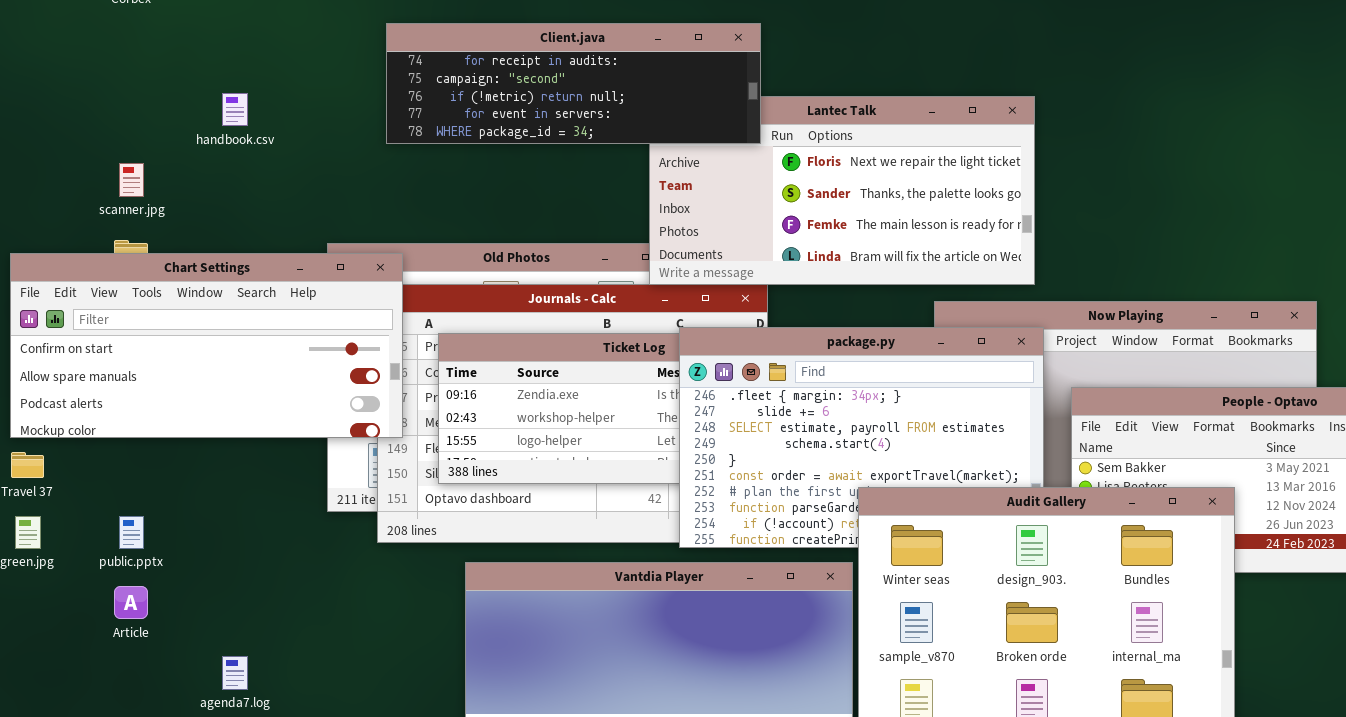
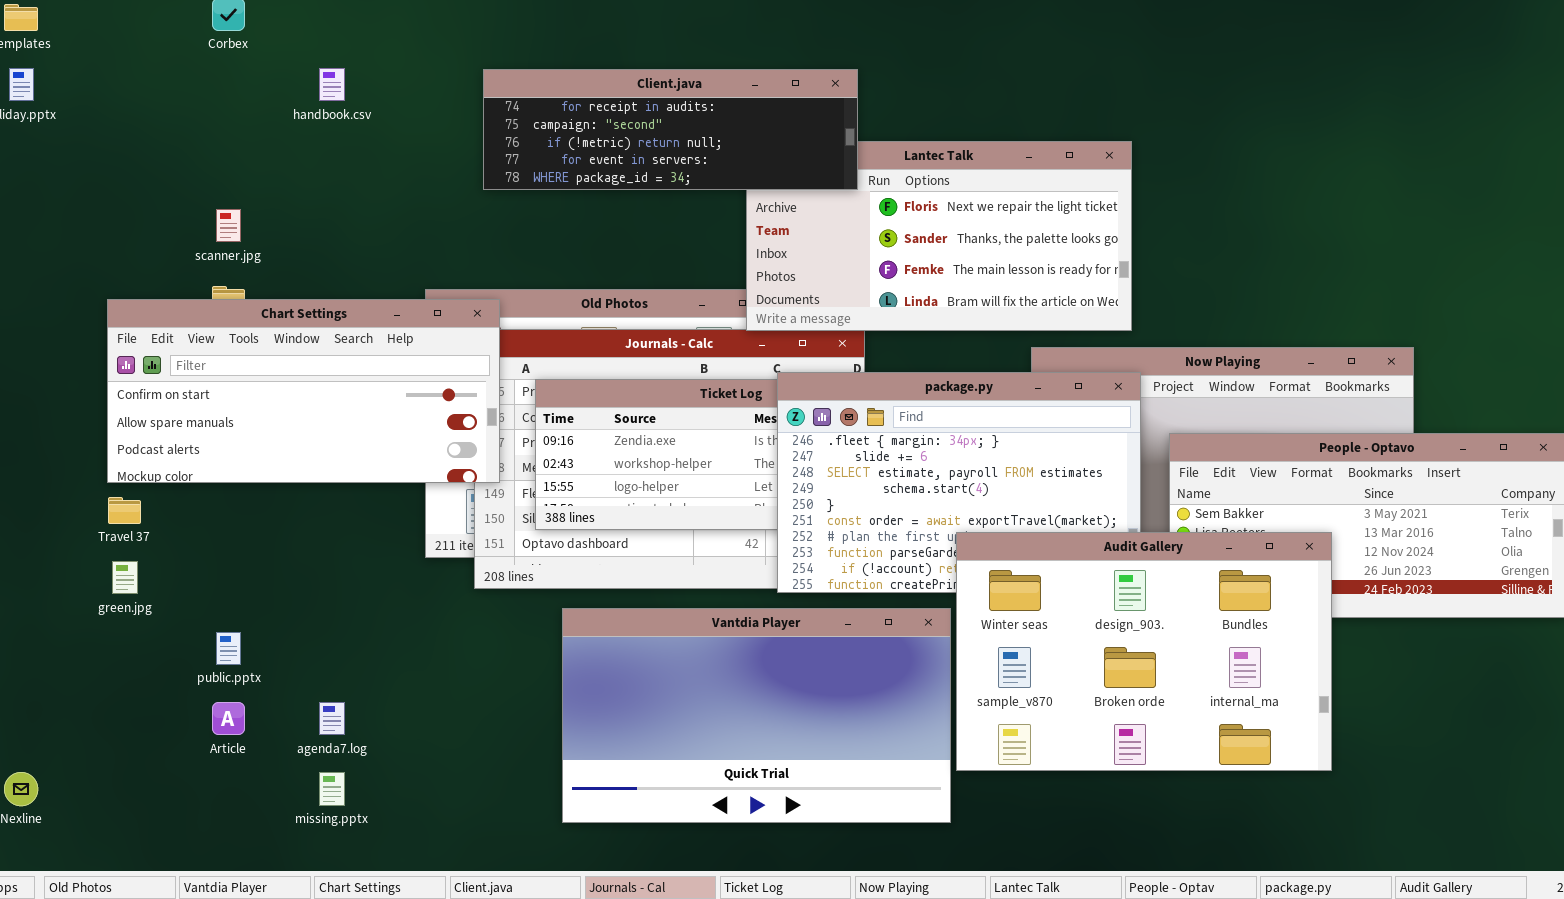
handbook.csv: [222,93,248,126] -> [319,68,345,101], moved
public.pptx: [119,516,144,549] -> [216,632,241,665], moved
Article: [114,586,148,619] -> [212,702,245,735], moved

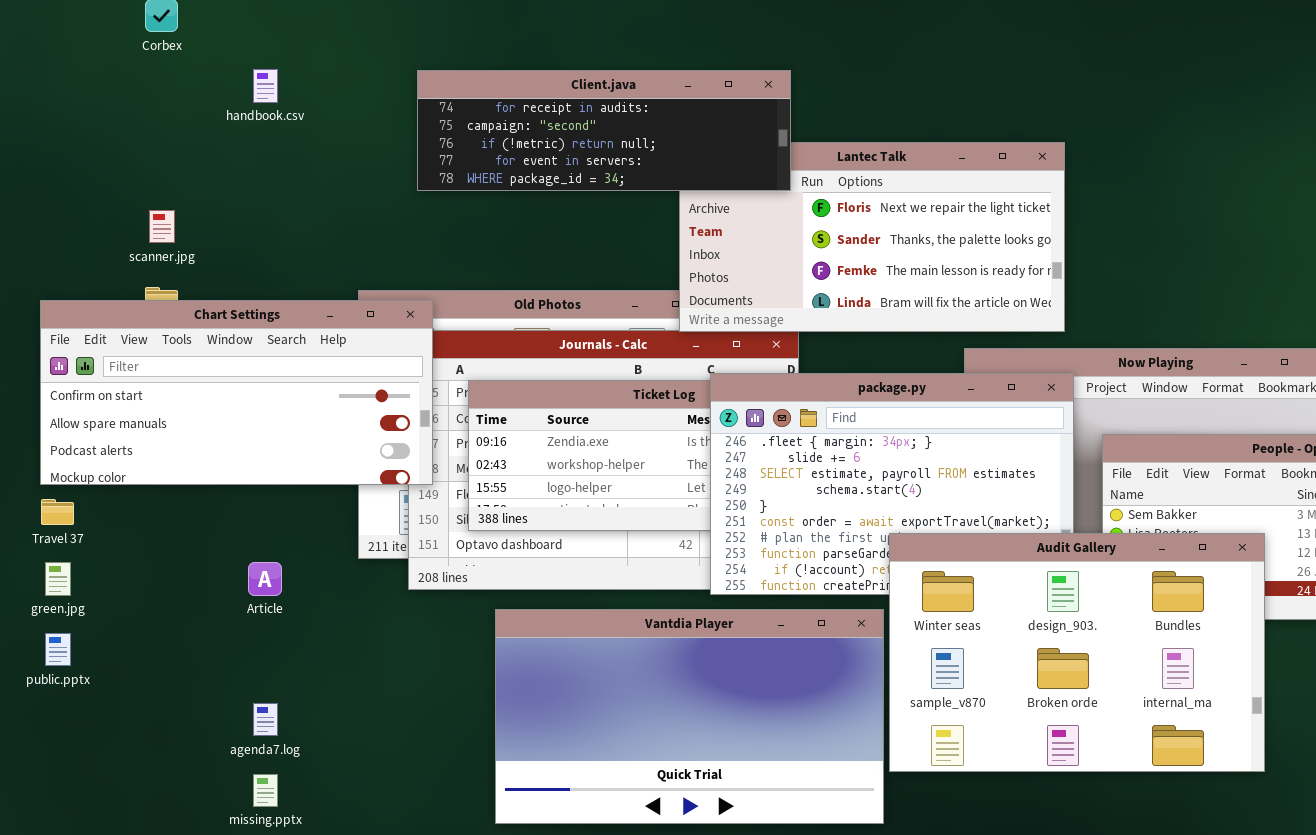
public.pptx: [216,632,241,665] -> [45,633,71,666], moved
Article: [212,702,245,735] -> [248,562,282,596], moved

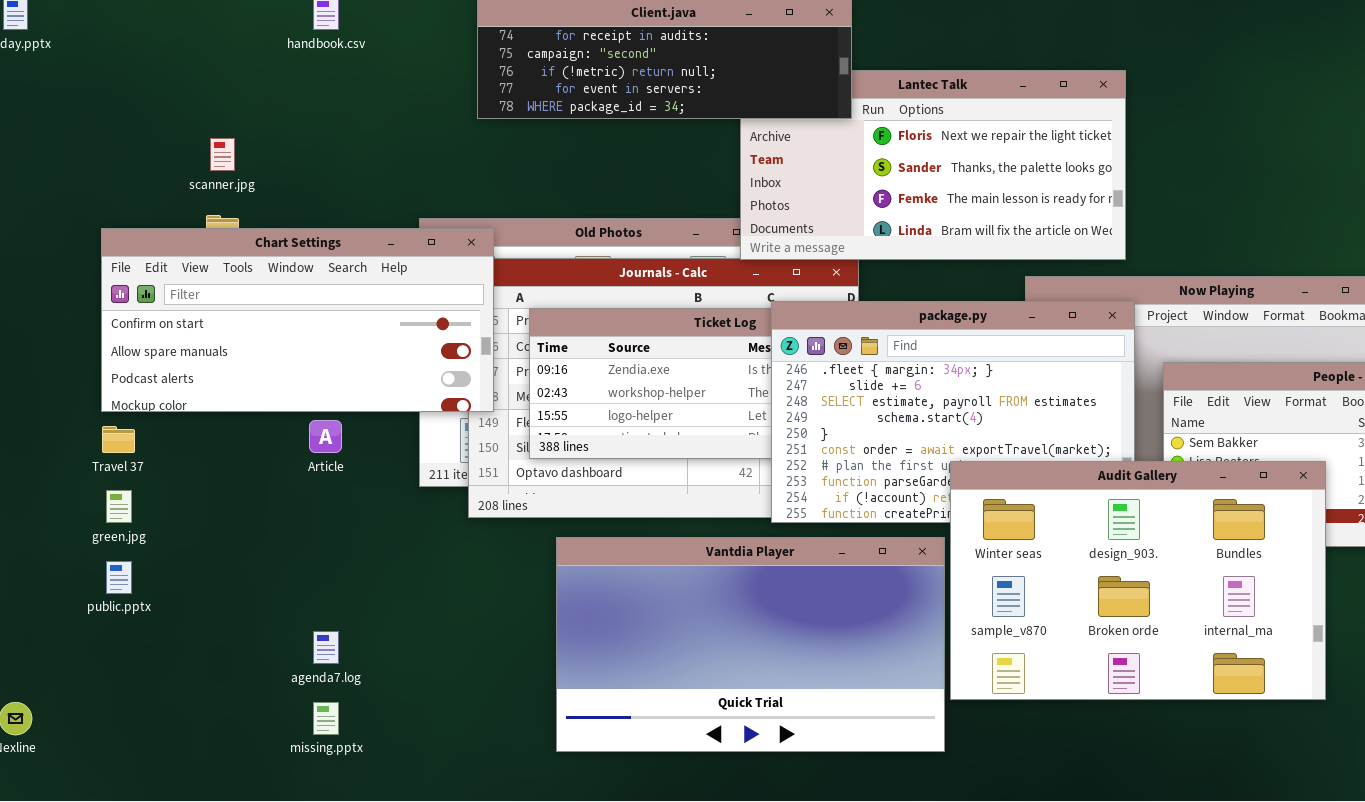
Article: [248,562,282,596] -> [309,420,342,453], moved

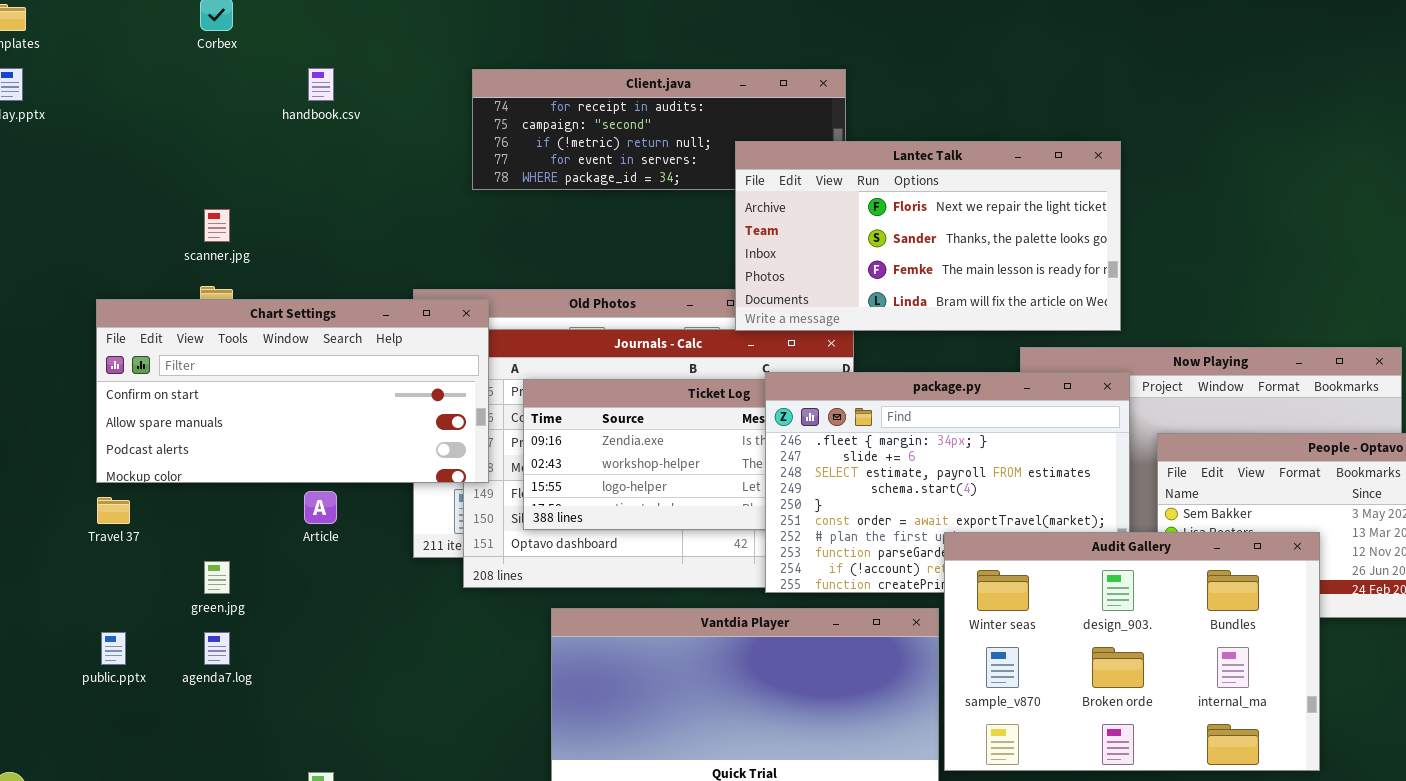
Lantec Talk: [740,70,1126,260] -> [735,141,1121,331], raised
green.jpg: [106,490,132,523] -> [204,561,230,594], moved
agenda7.log: [313,631,339,664] -> [204,632,230,665], moved

